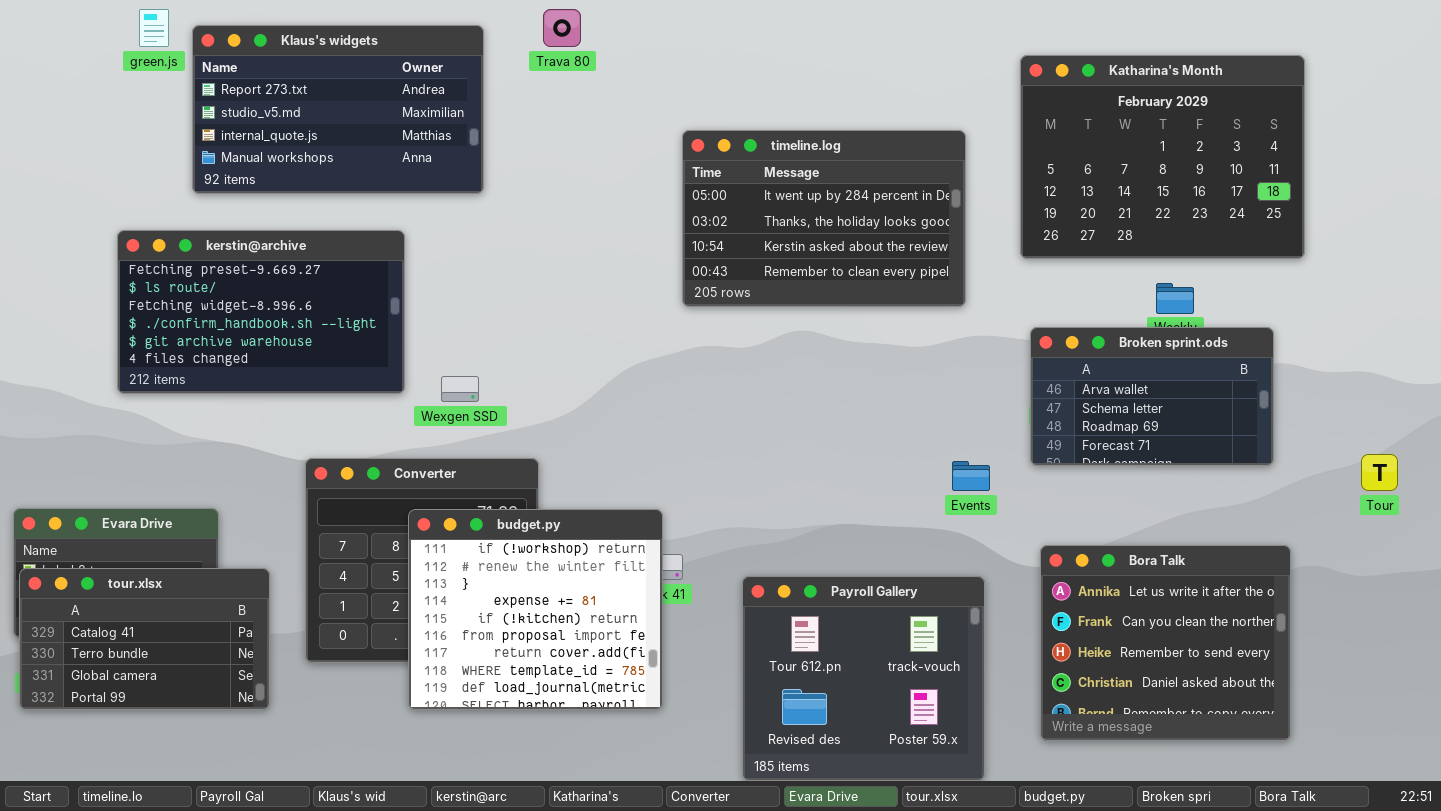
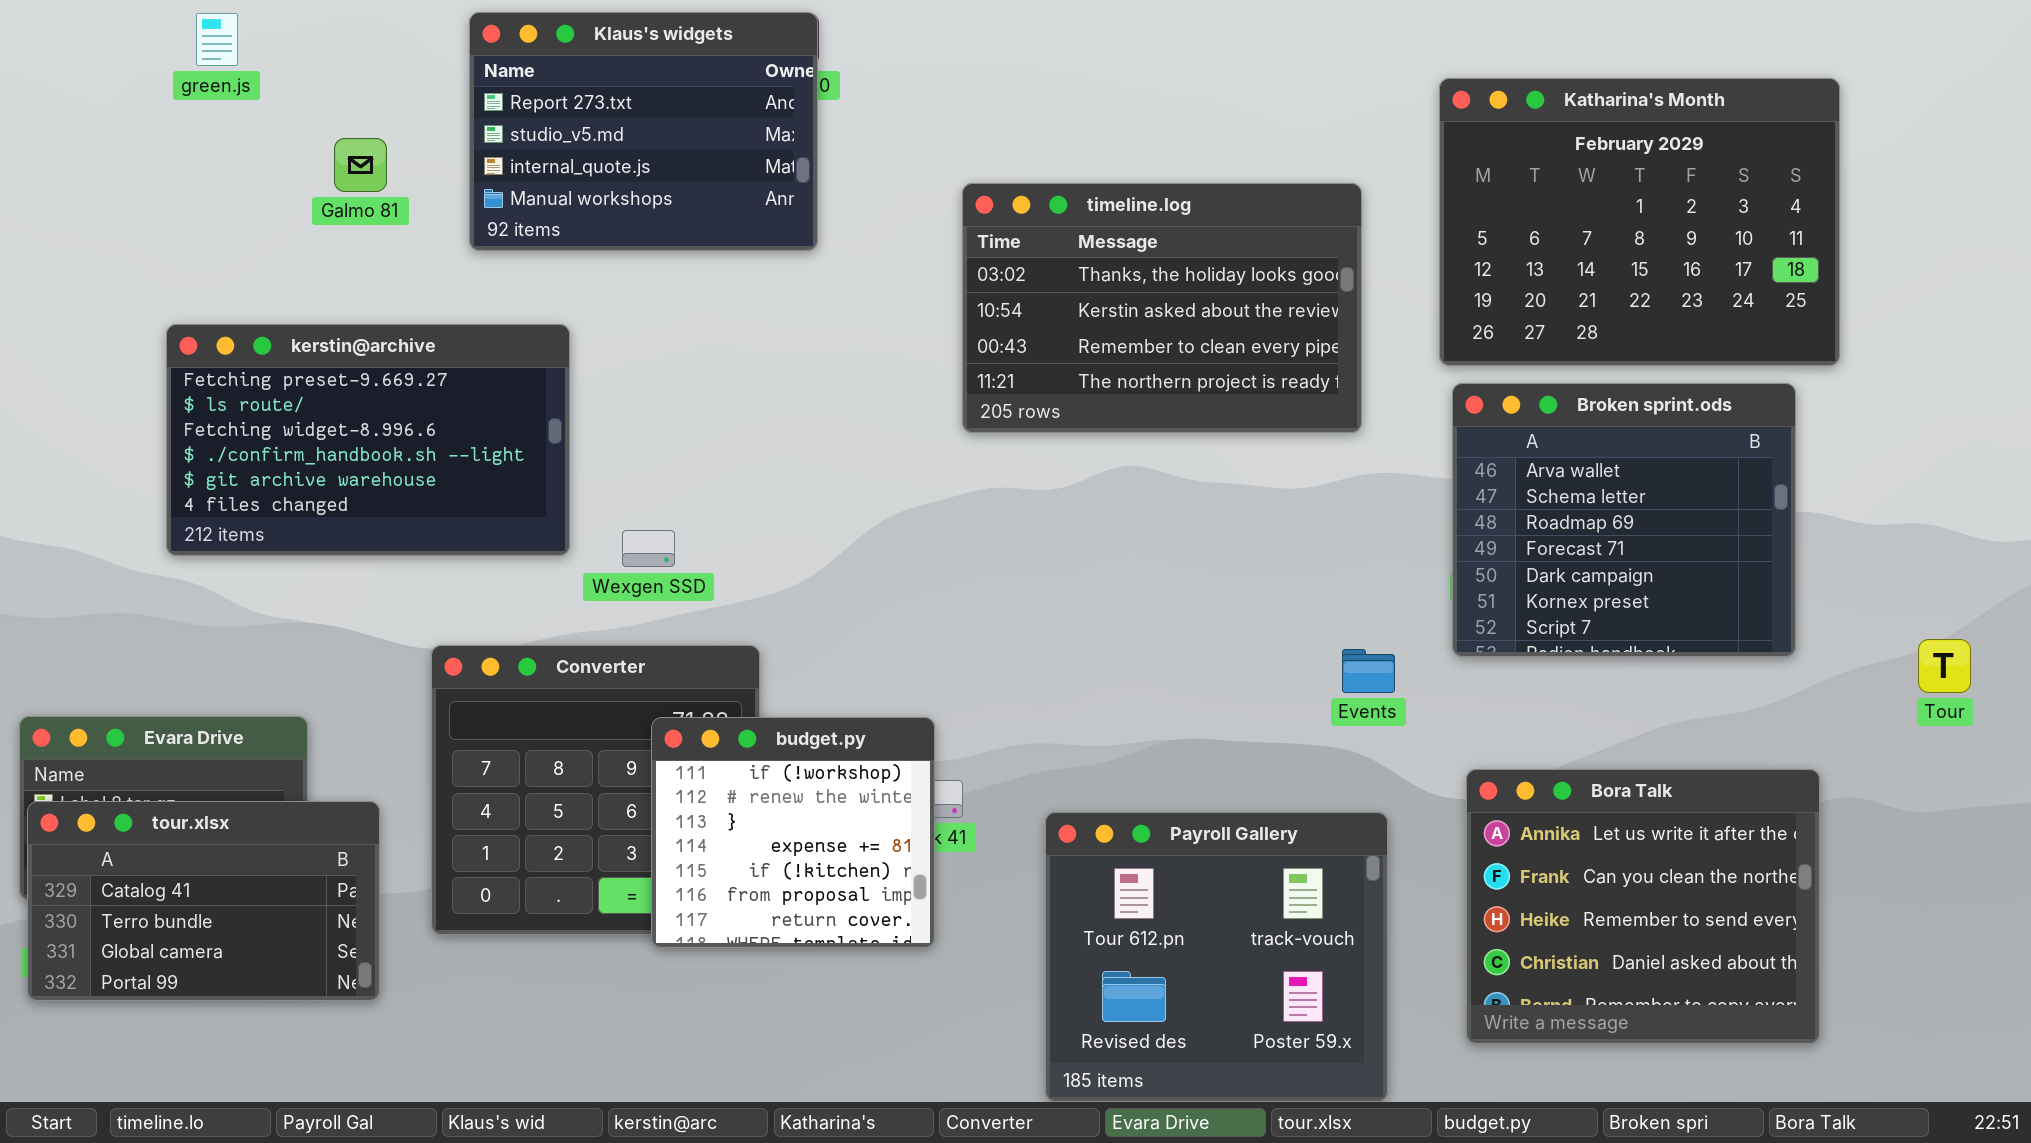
Klaus's widgets: [192,25,484,194] -> [469,12,818,251], moved, resized
timeline.log: [682,130,966,307] -> [962,183,1362,433], scrolled down 1 row
Broken sprint.ods: [1030,327,1274,466] -> [1452,383,1796,657], resized
budget.py: [408,509,663,710] -> [651,717,935,948], resized

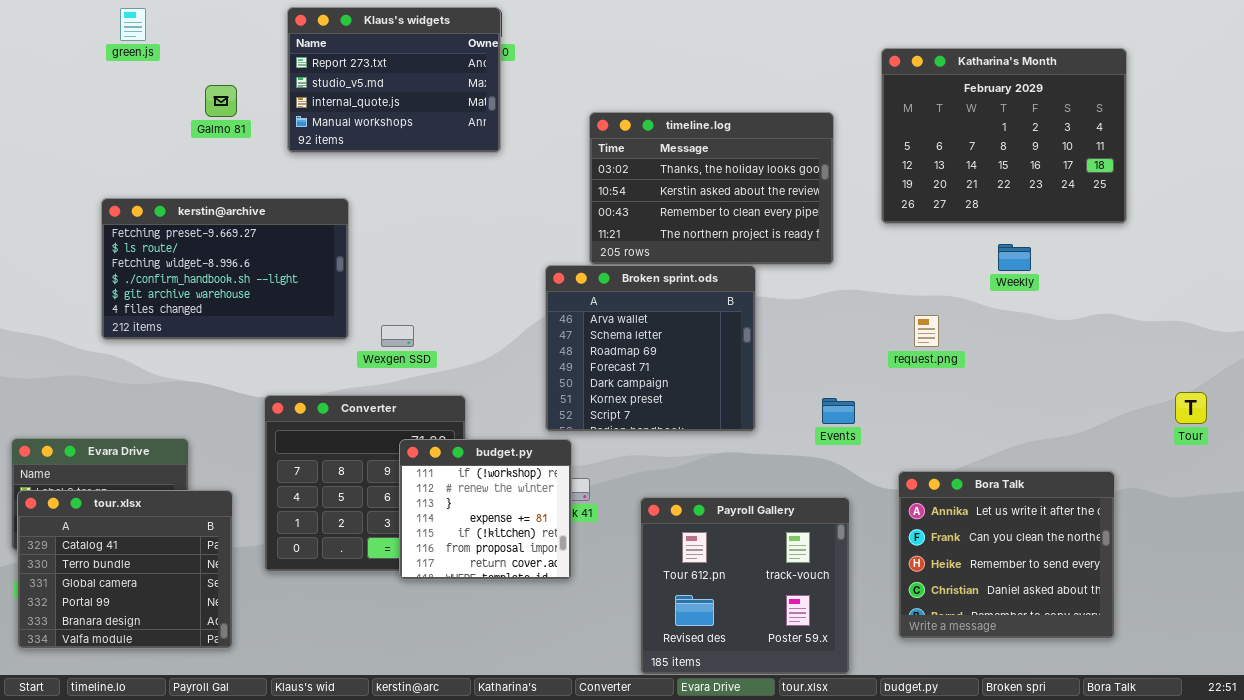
Broken sprint.ods: [1452,383,1796,657] -> [545,265,756,432], moved
tour.xlsx: [27,801,380,1001] -> [17,490,233,649], resized

